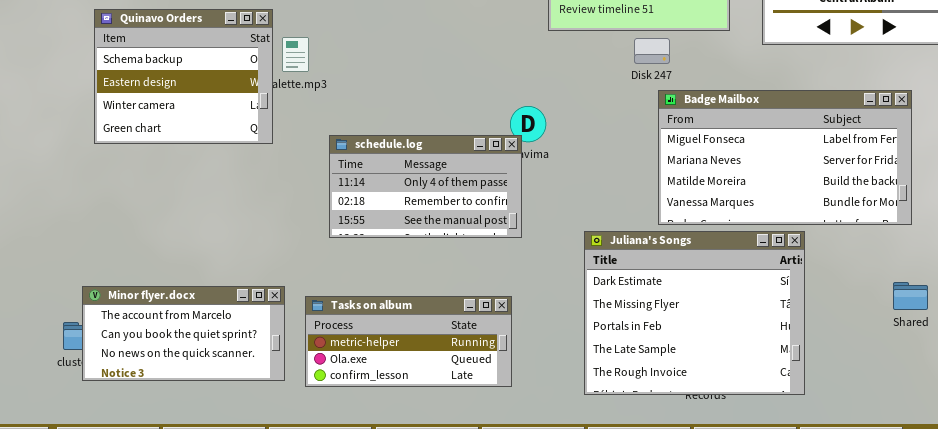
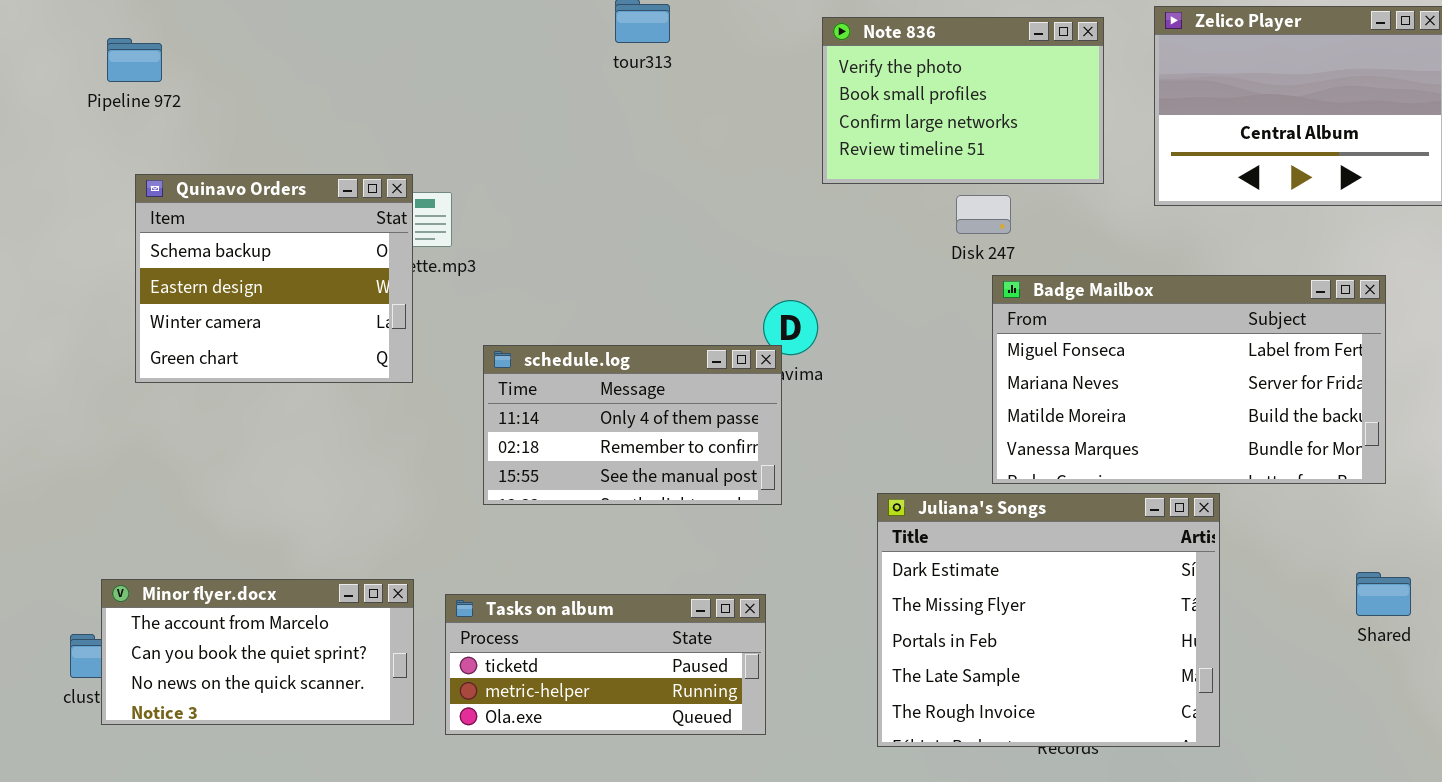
Quinavo Orders: [94,9,273,144] -> [135,174,413,383], moved
Tasks on album: [305,296,512,387] -> [445,594,766,735], scrolled up 1 row

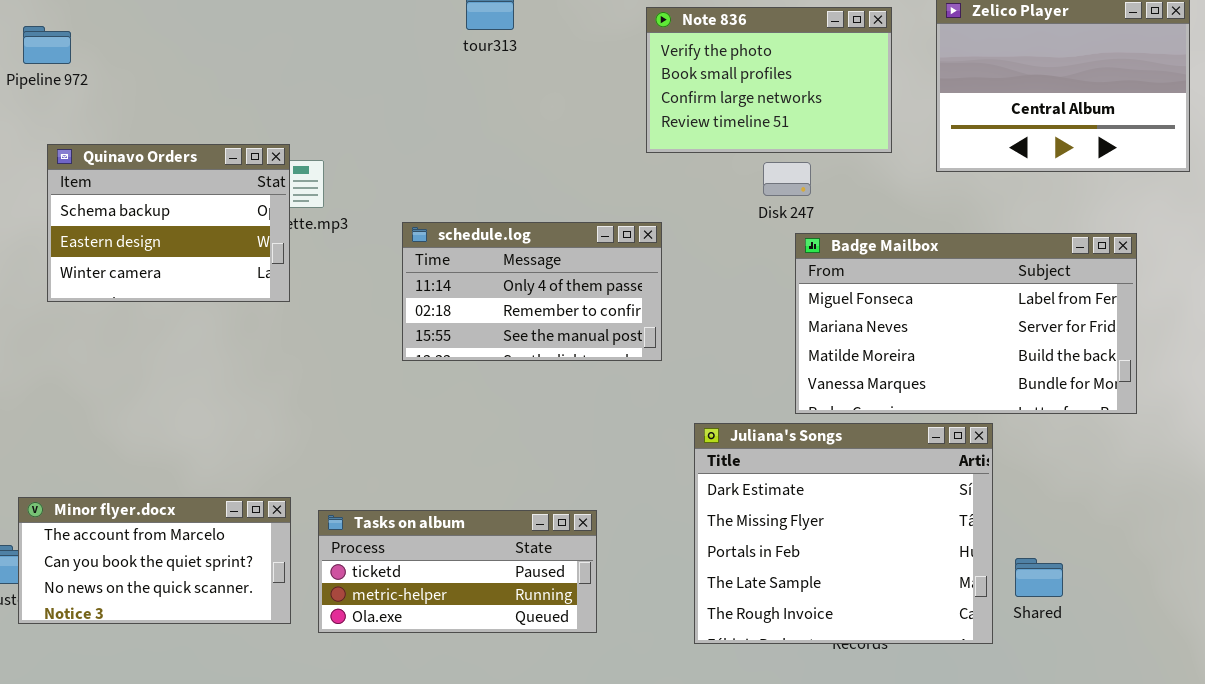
Quinavo Orders: [135,174,413,383] -> [47,144,290,302], resized
schedule.log: [483,345,782,505] -> [402,222,662,361], moved
Shared: [1356,572,1411,616] -> [1015,558,1063,597], moved

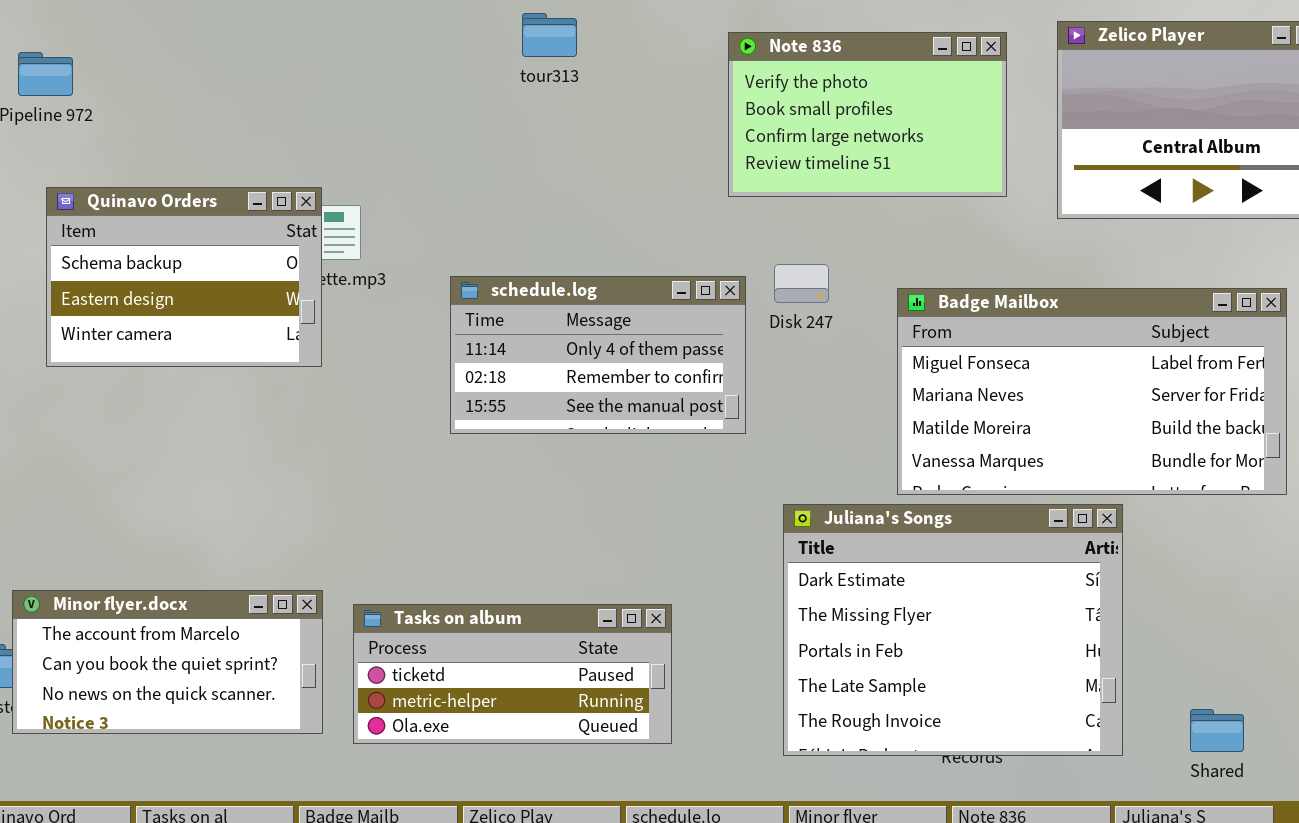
Disk 247: [763,162,811,196] -> [774,264,829,303], moved
Shared: [1015,558,1063,597] -> [1190,709,1244,752], moved

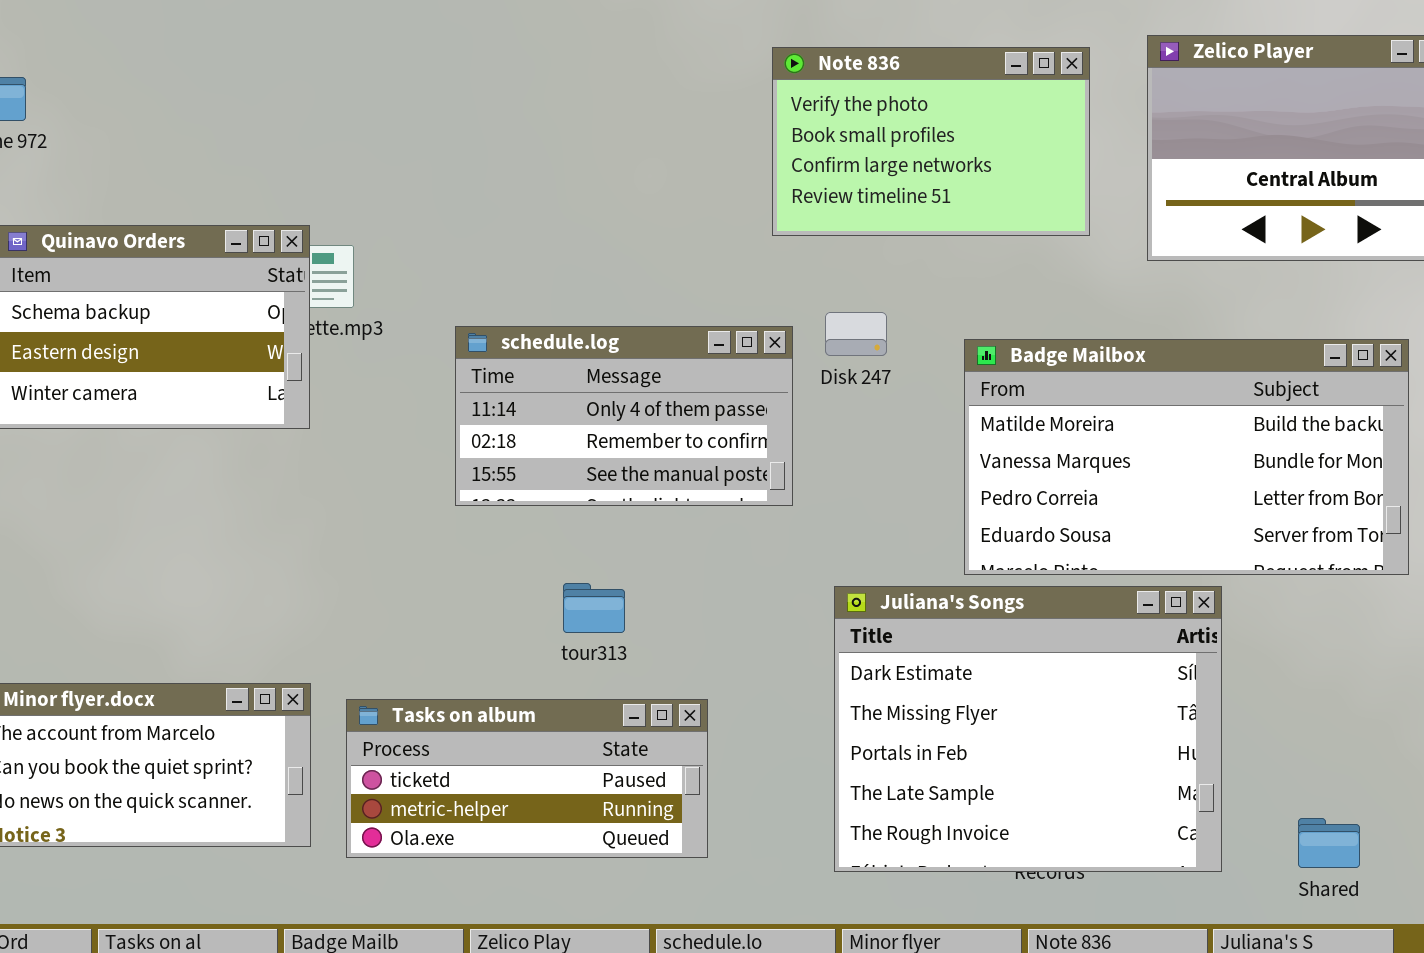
tour313: [522,13,577,57] -> [563,583,625,633], moved
Badge Mailbox: [897,288,1287,495] -> [964,339,1409,575], scrolled down 2 rows

